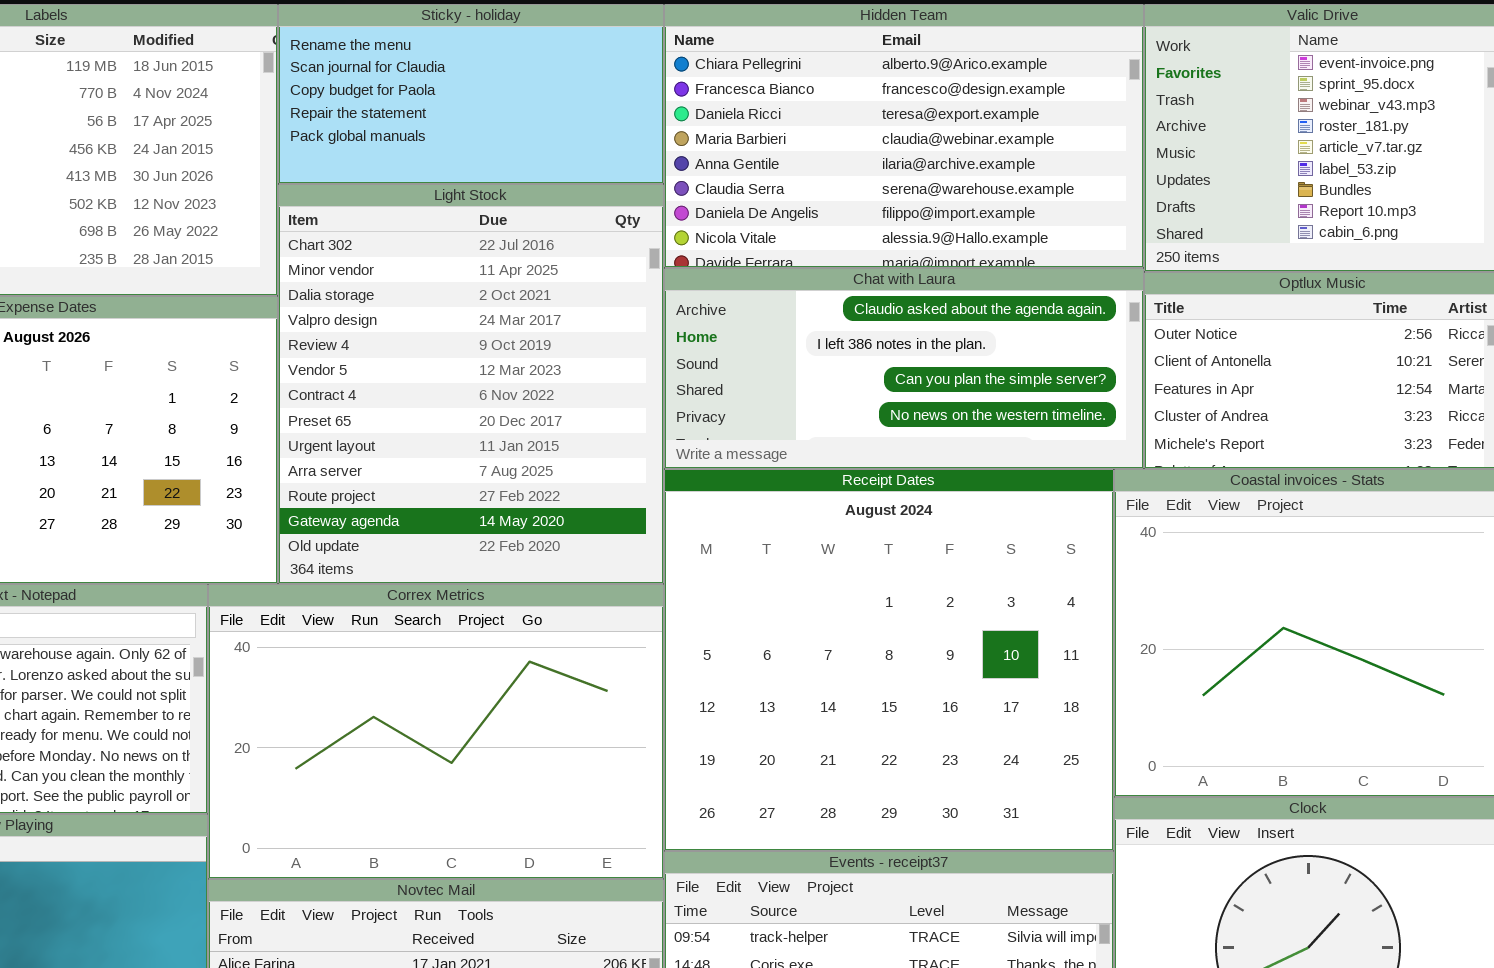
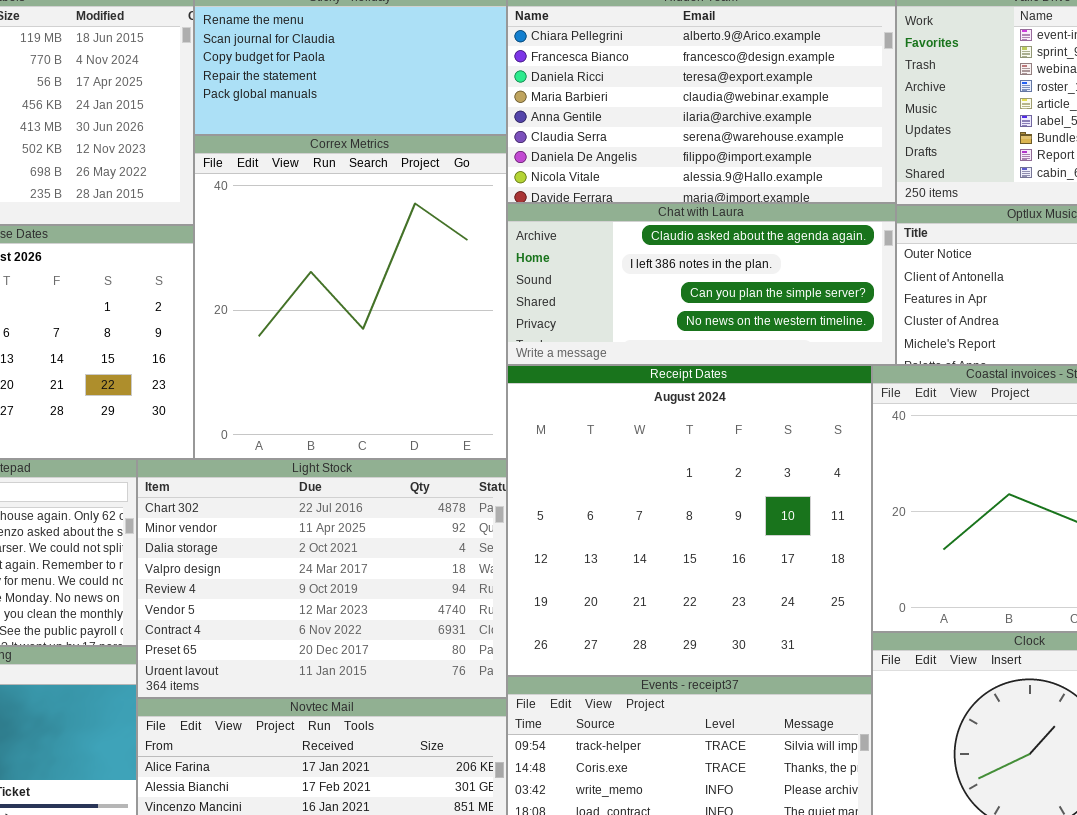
Light Stock: [278,184,664,584] -> [137,459,507,698], moved, resized
Correx Metrics: [208,584,664,879] -> [194,135,507,459], moved, resized

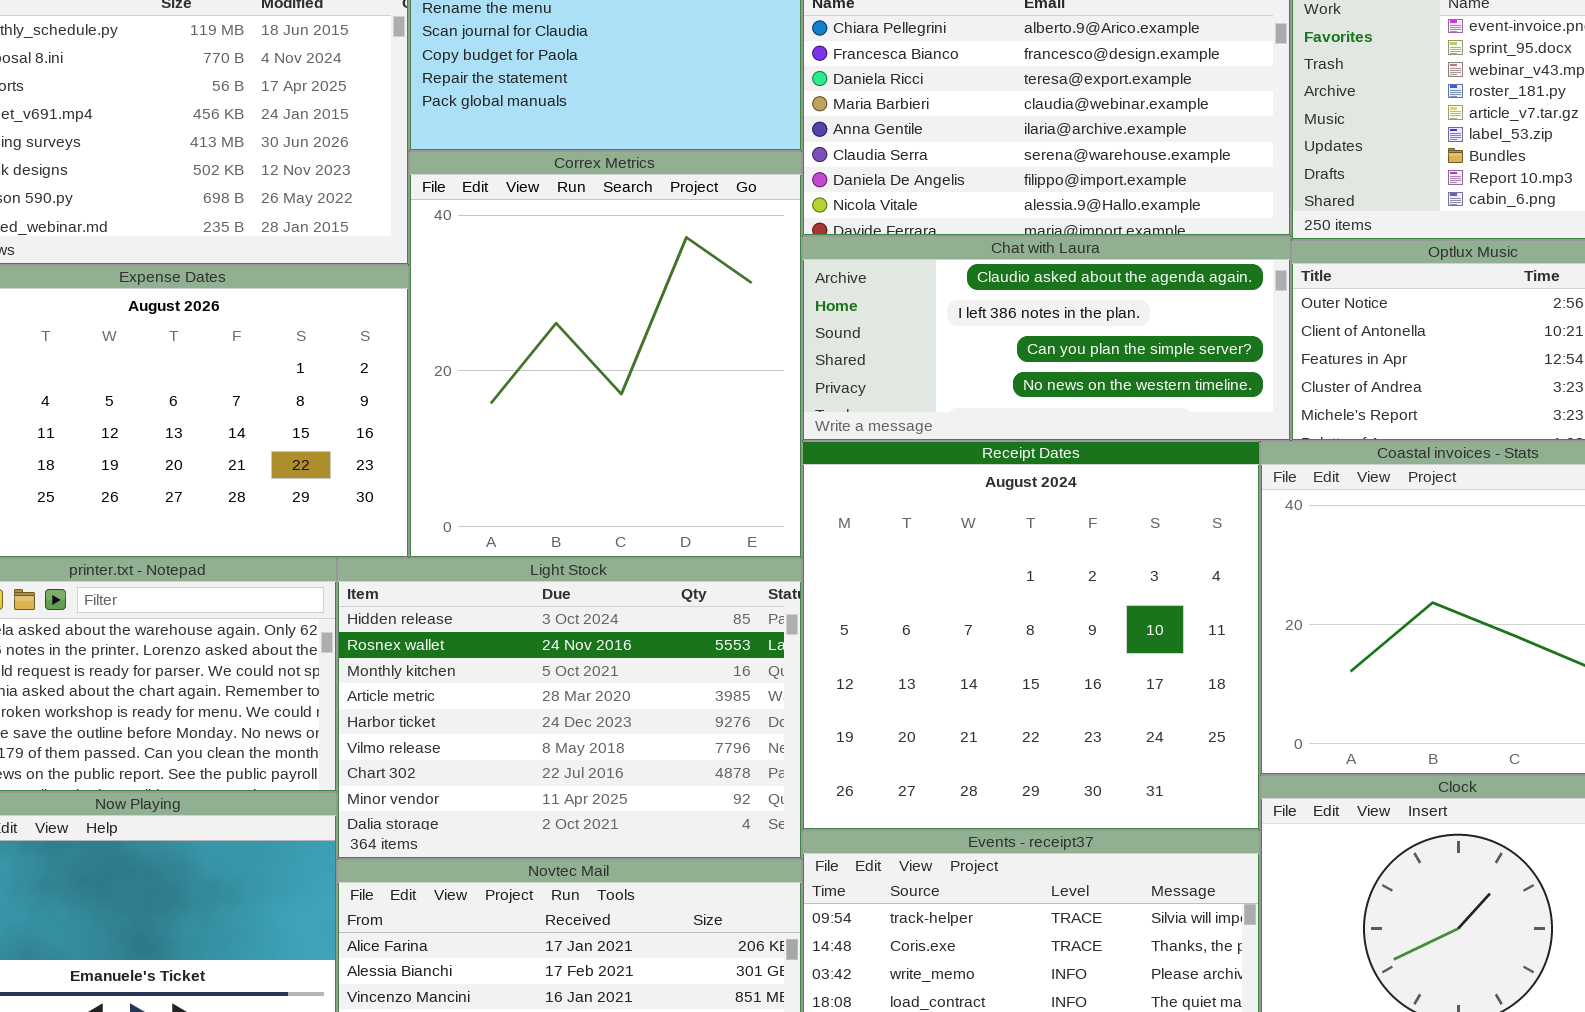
Light Stock: [137,459,507,698] -> [337,558,802,859], scrolled up 6 rows

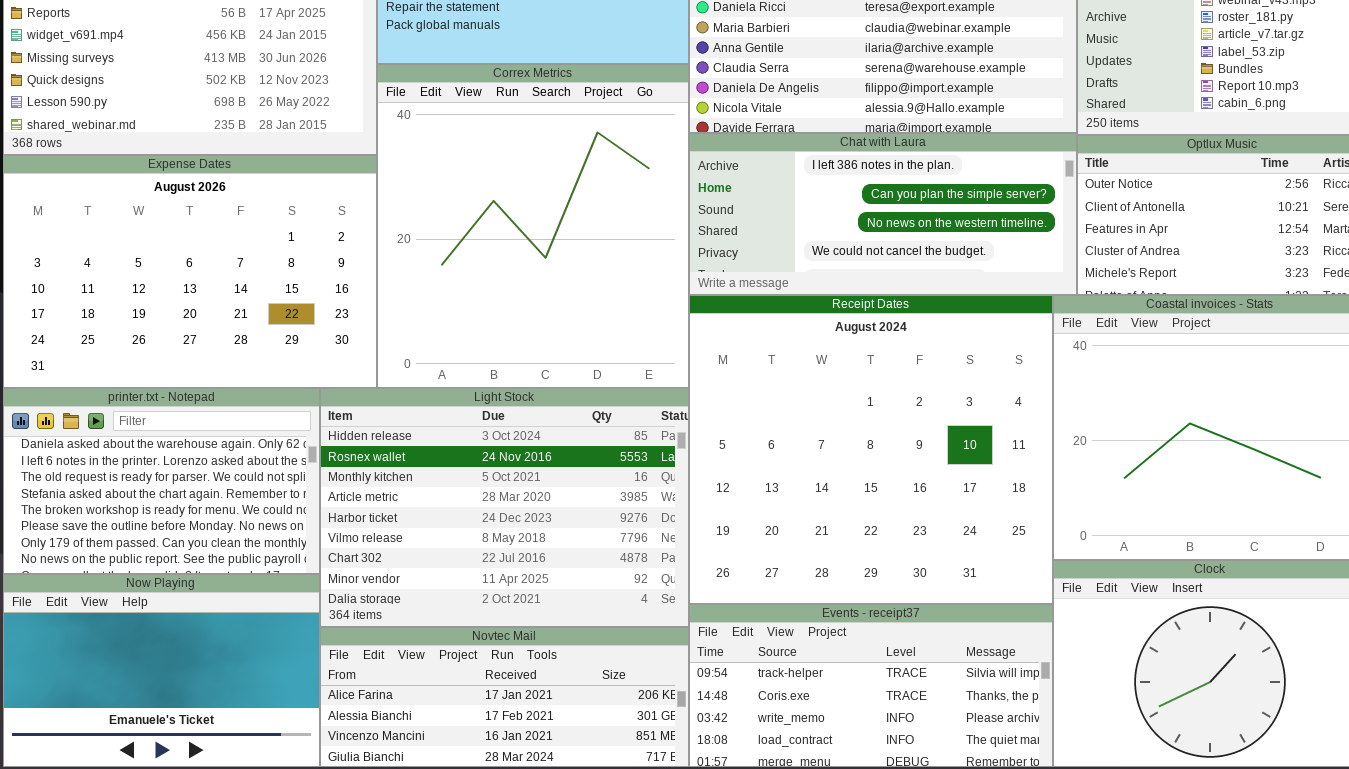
Chat with Laura: [802,236,1291,441] -> [689,133,1077,295], scrolled down 1 row

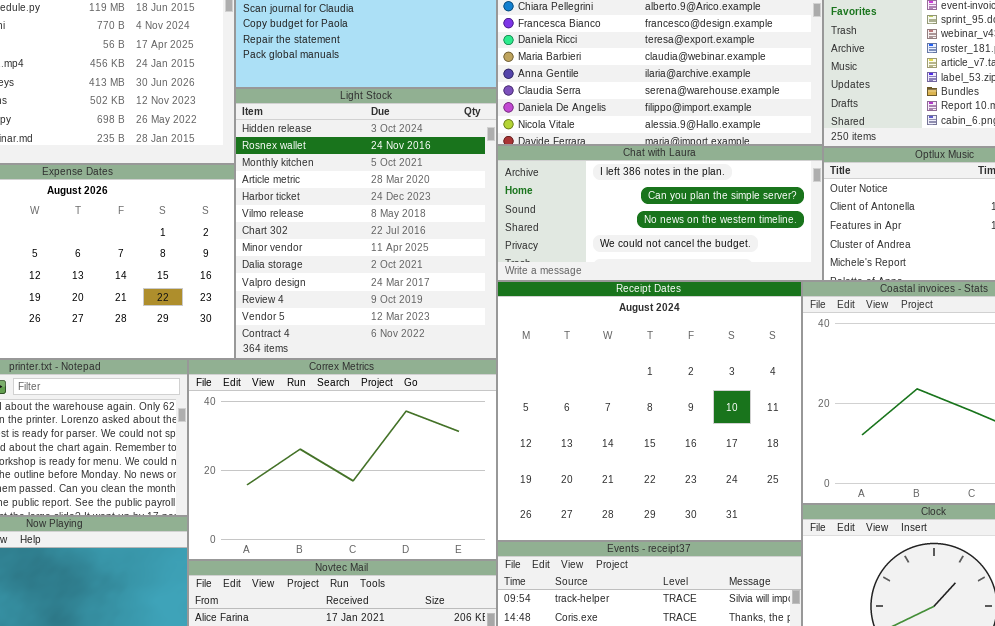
Correx Metrics: [377,64,689,388] -> [188,359,497,560], moved, resized
Light Stock: [320,388,689,627] -> [235,88,497,359], moved, resized

